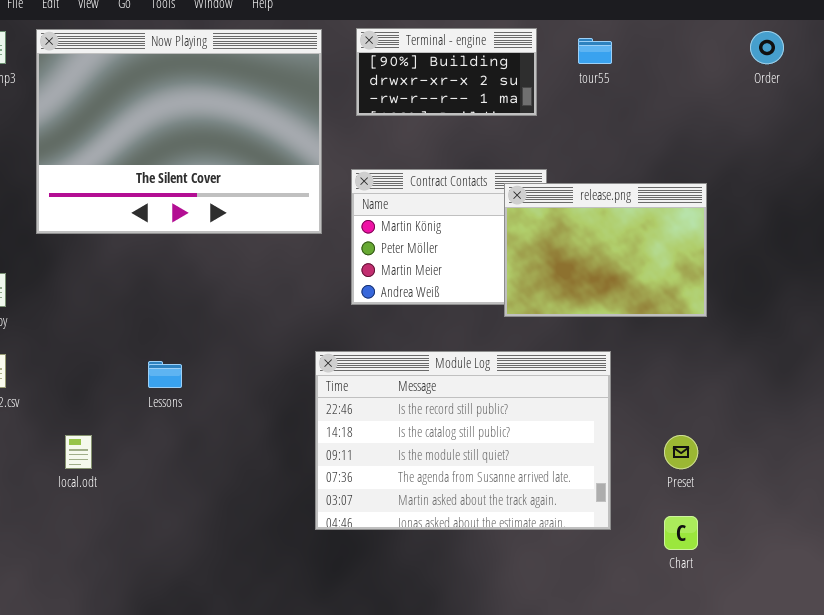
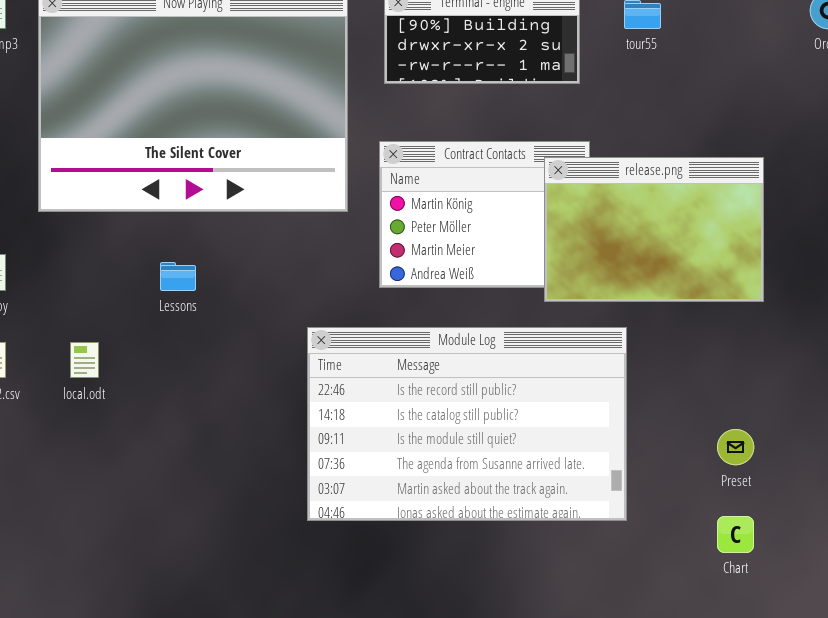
Module Log: [315,351,611,530] -> [307,327,627,521], moved
Lessons: [148,361,182,388] -> [160,262,196,291], moved
local.odt: [65,435,92,469] -> [70,342,99,378], moved

